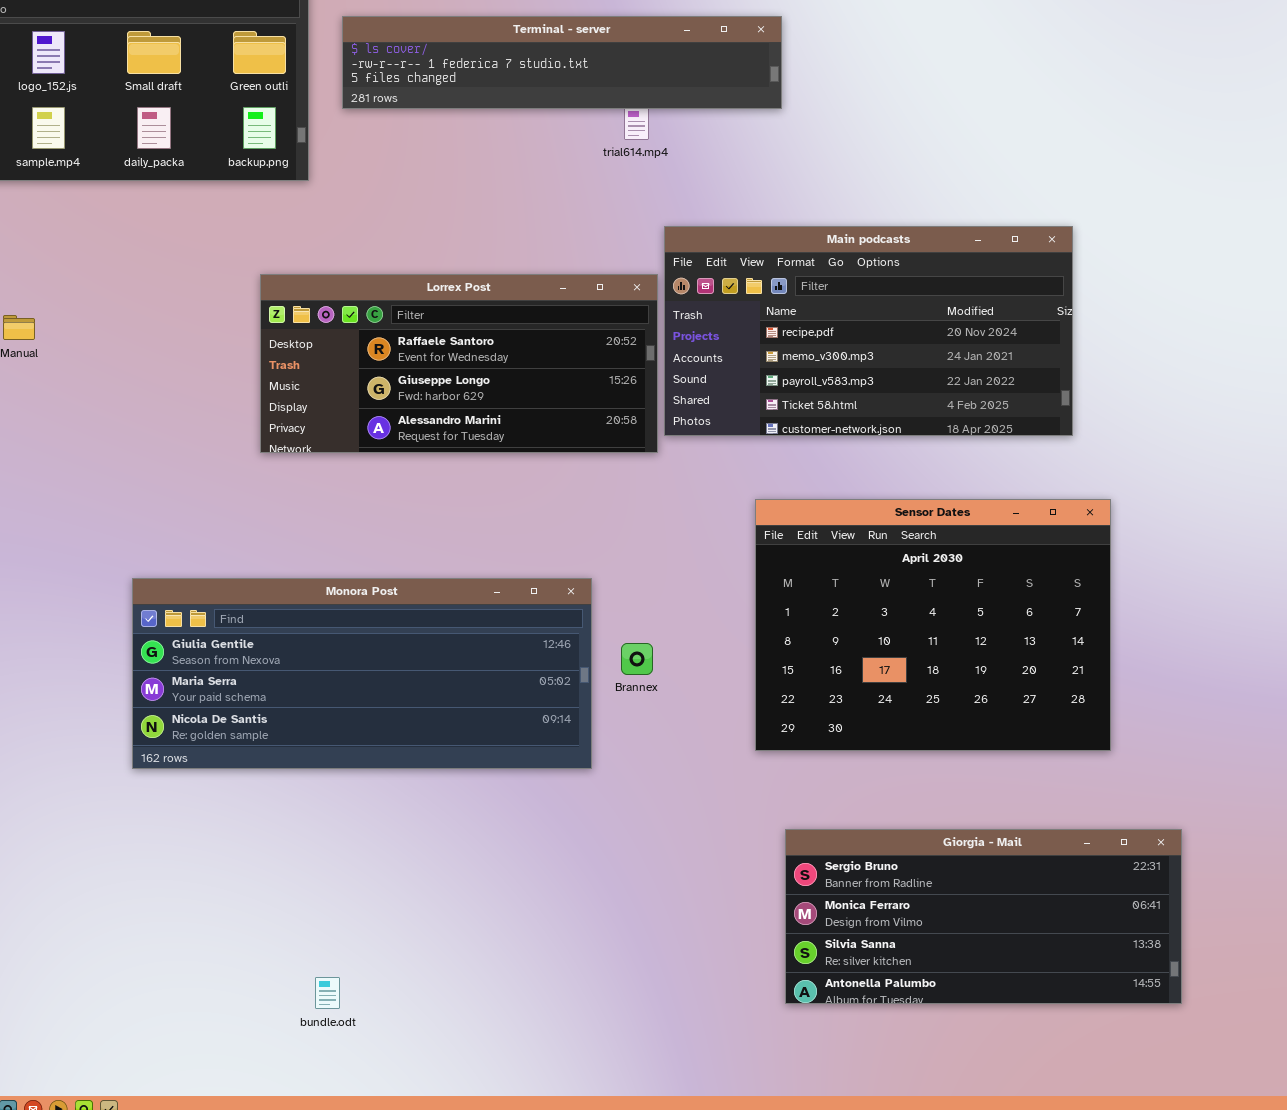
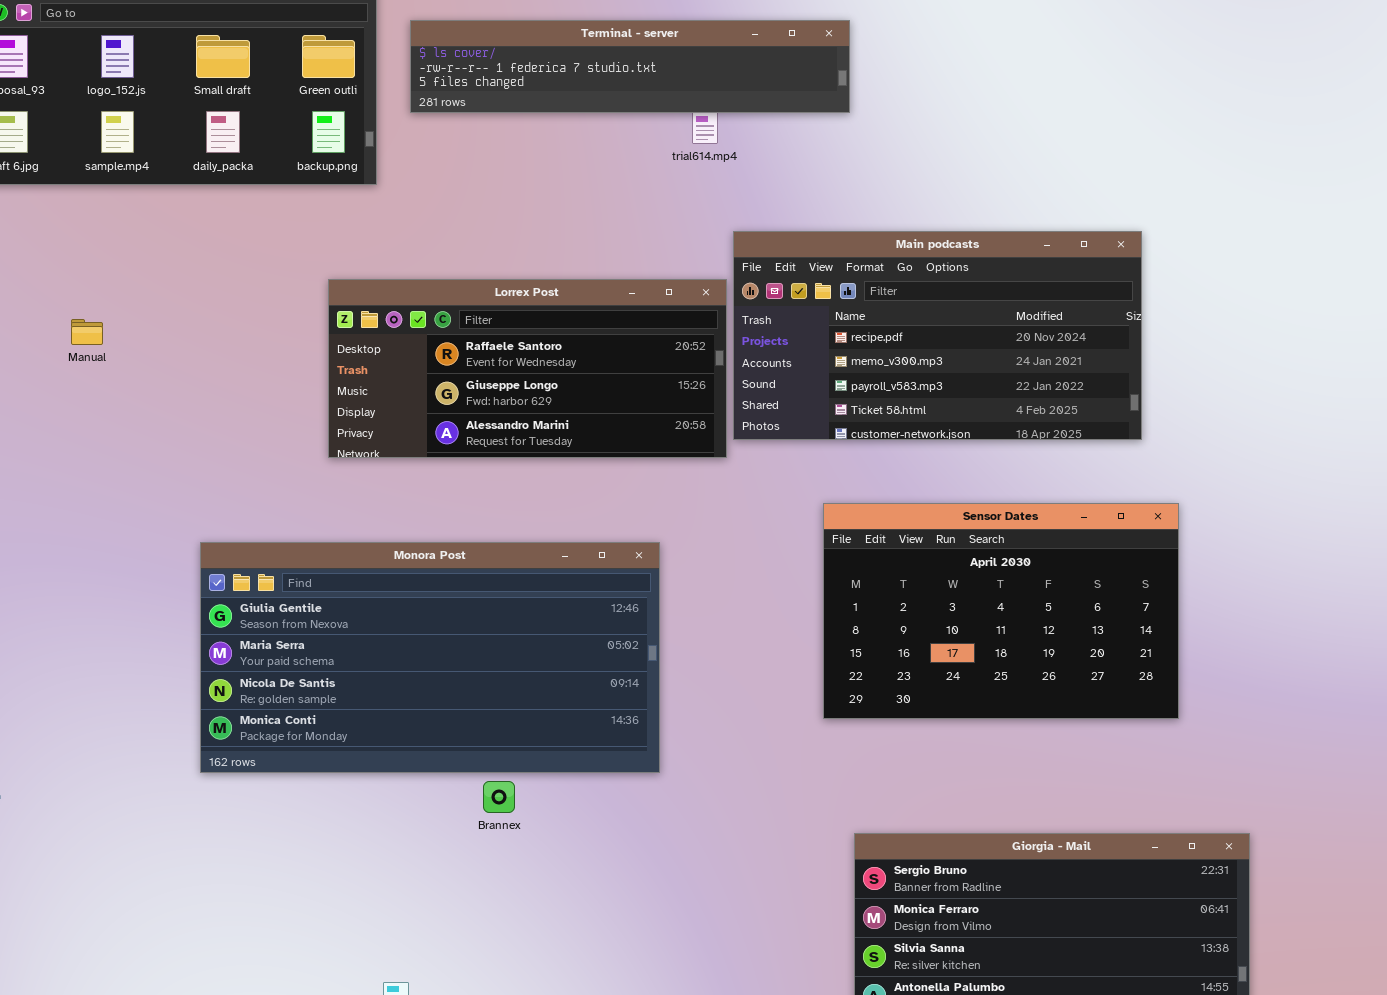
Sensor Dates: [755,499,1111,751] -> [823,503,1179,719], resized
Monora Post: [132,578,592,769] -> [200,542,660,773], resized
Brannex: [621,643,653,675] -> [483,781,515,813], moved

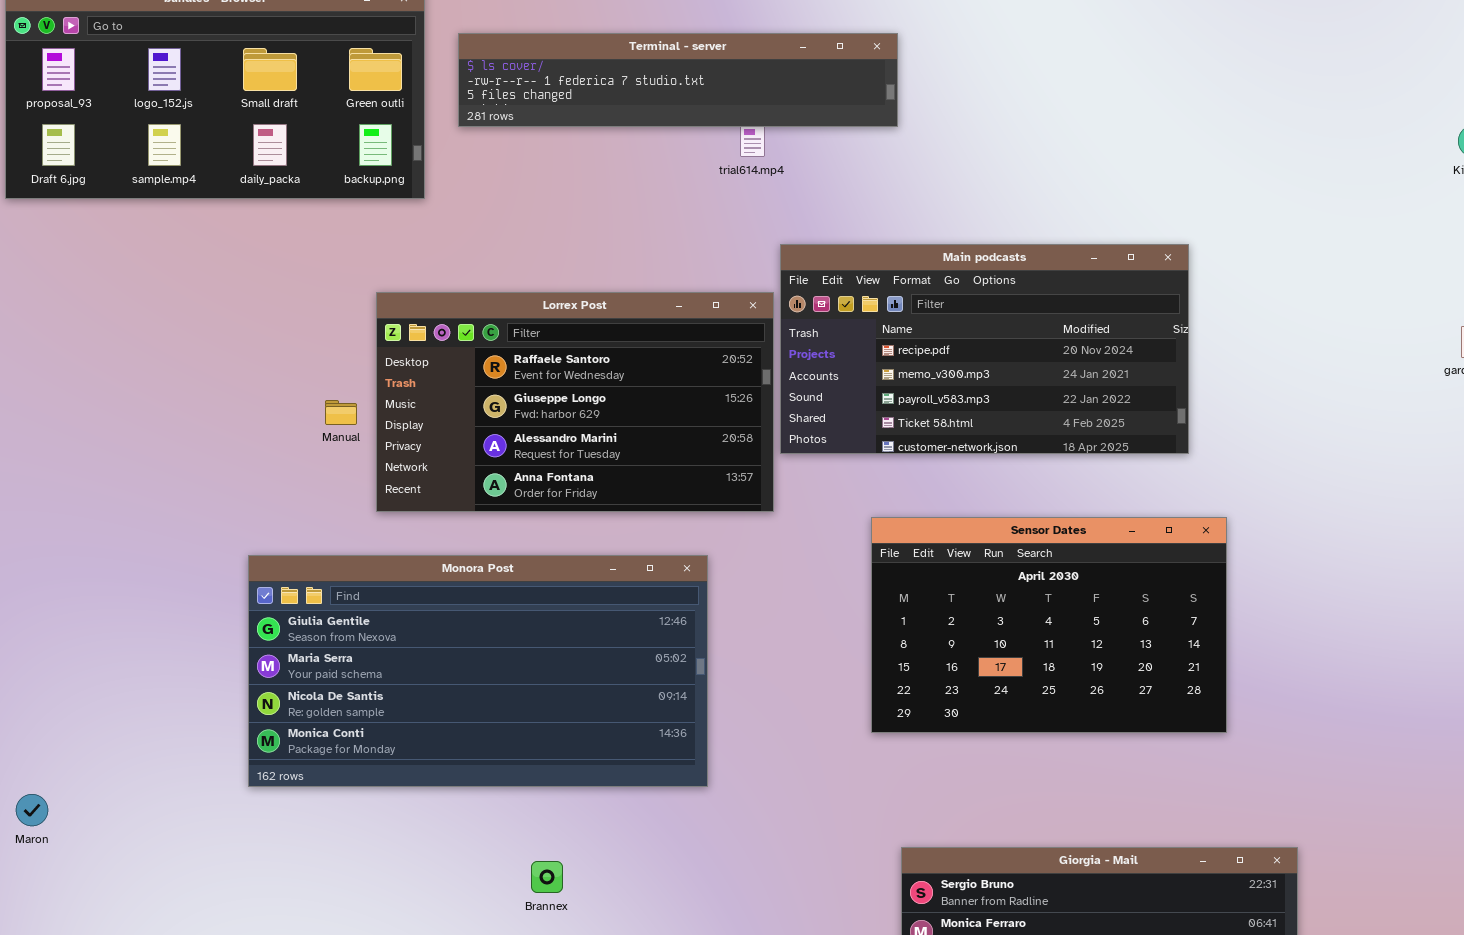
Lorrex Post: [328,279,727,458] -> [376,292,774,512], resized
Manual: [71,319,103,345] -> [325,400,357,425], moved
Brannex: [483,781,515,813] -> [531,861,563,893], moved

